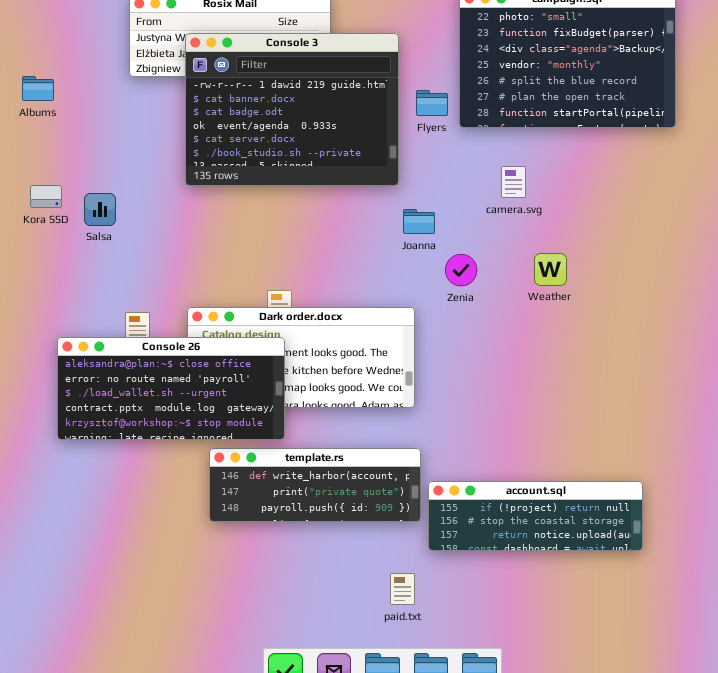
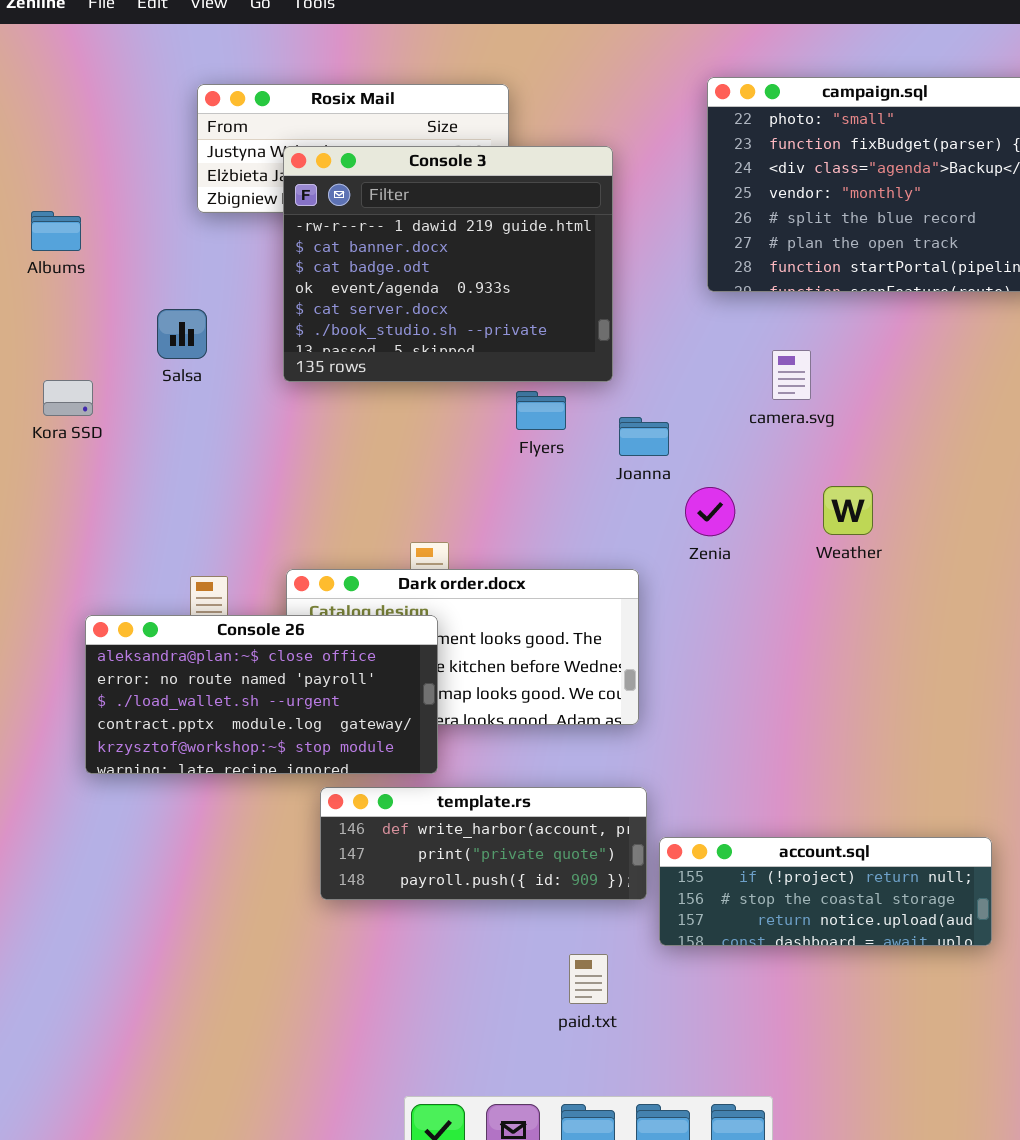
Flyers: [416,90,448,116] -> [516,391,566,430], moved
Salsa: [84,193,116,226] -> [157,309,207,359], moved
paid.txt: [390,573,415,605] -> [569,954,608,1004], moved

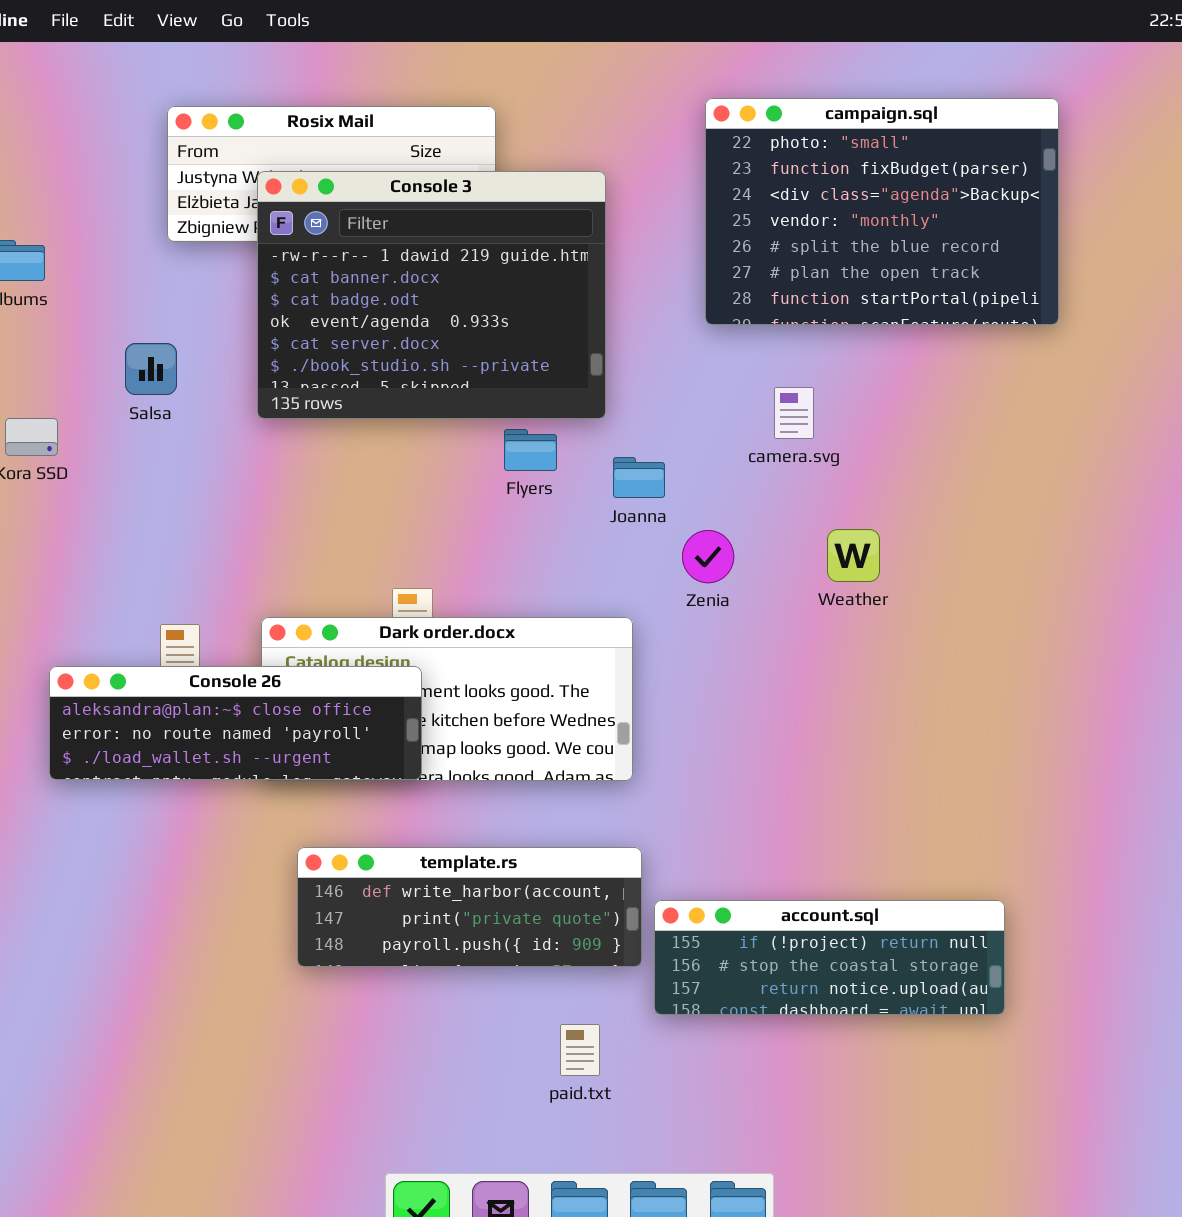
Console 26: [85,615,438,774] -> [49,666,422,780], resized

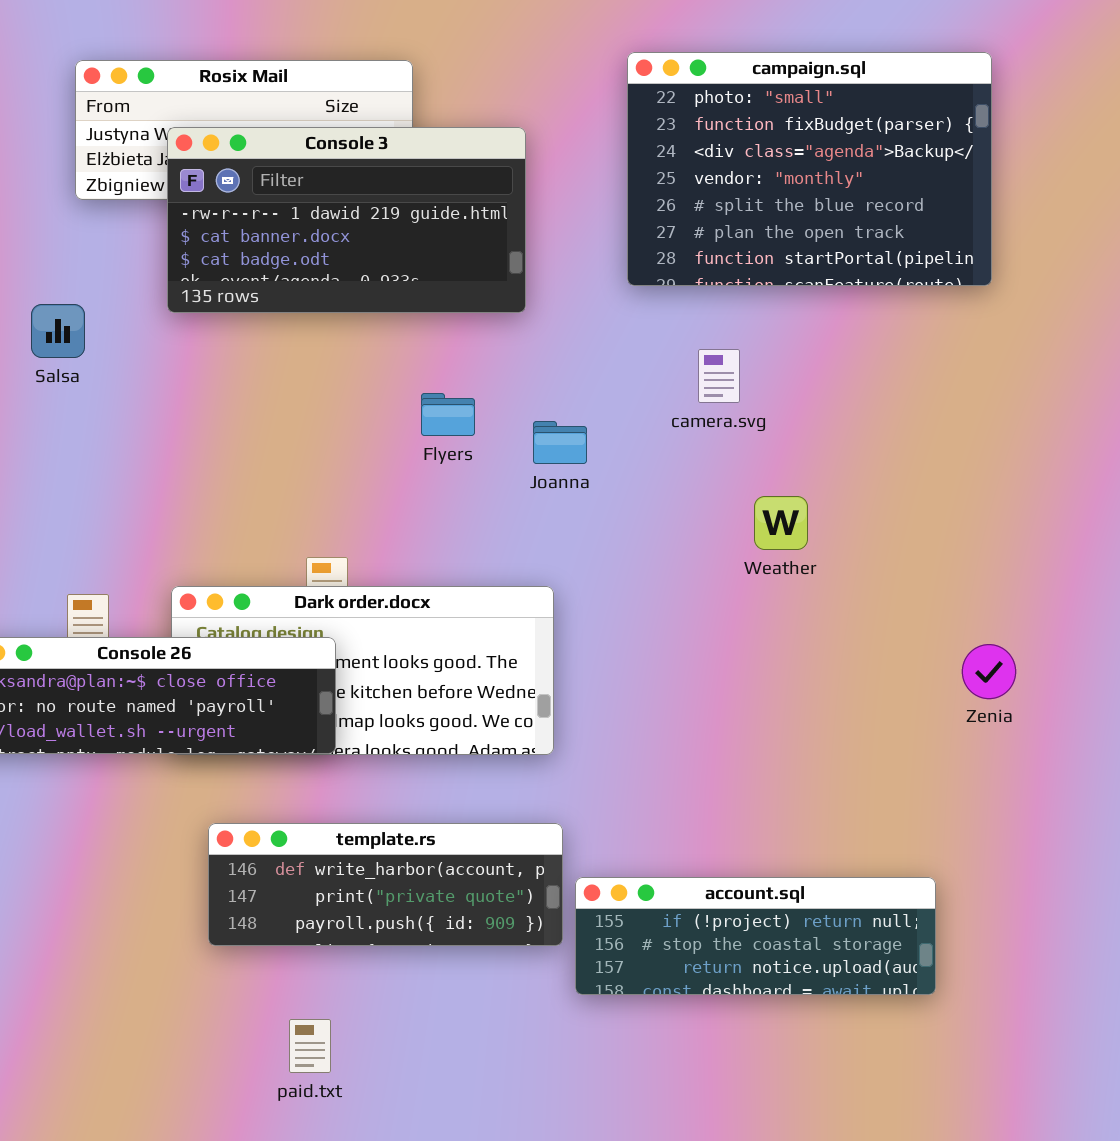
Console 3: [257,171,606,419] -> [167,127,526,313], resized
Zenia: [682,530,734,583] -> [962,644,1016,699], moved
paid.txt: [560,1024,600,1076] -> [289,1019,331,1073], moved

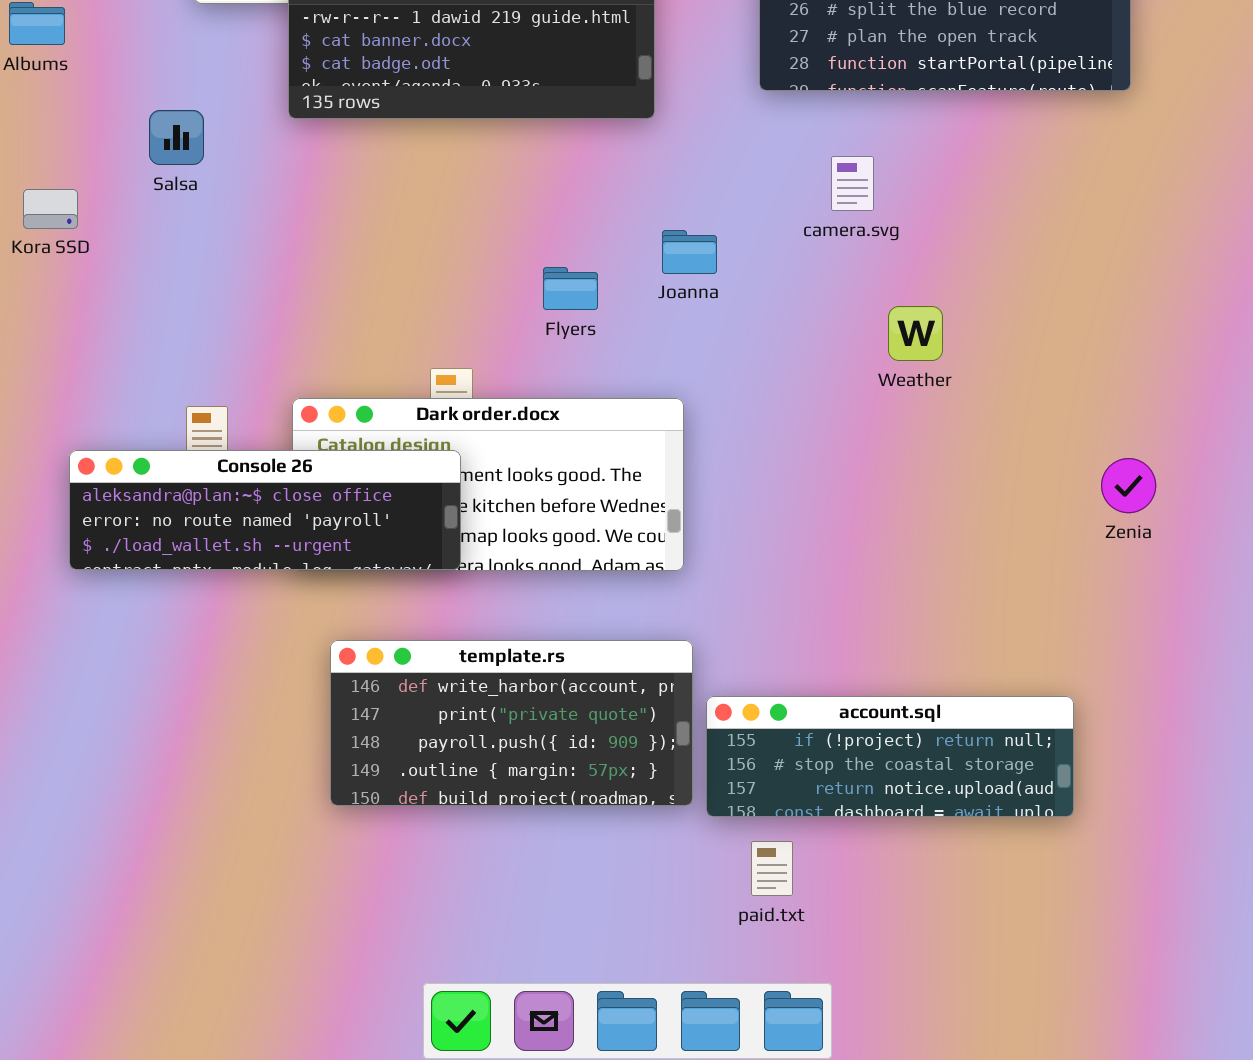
Flyers: [421,393,475,436] -> [543,267,598,310], moved
template.rs: [208,823,563,946] -> [330,640,693,806], resized
paid.txt: [289,1019,331,1073] -> [751,841,793,896], moved

